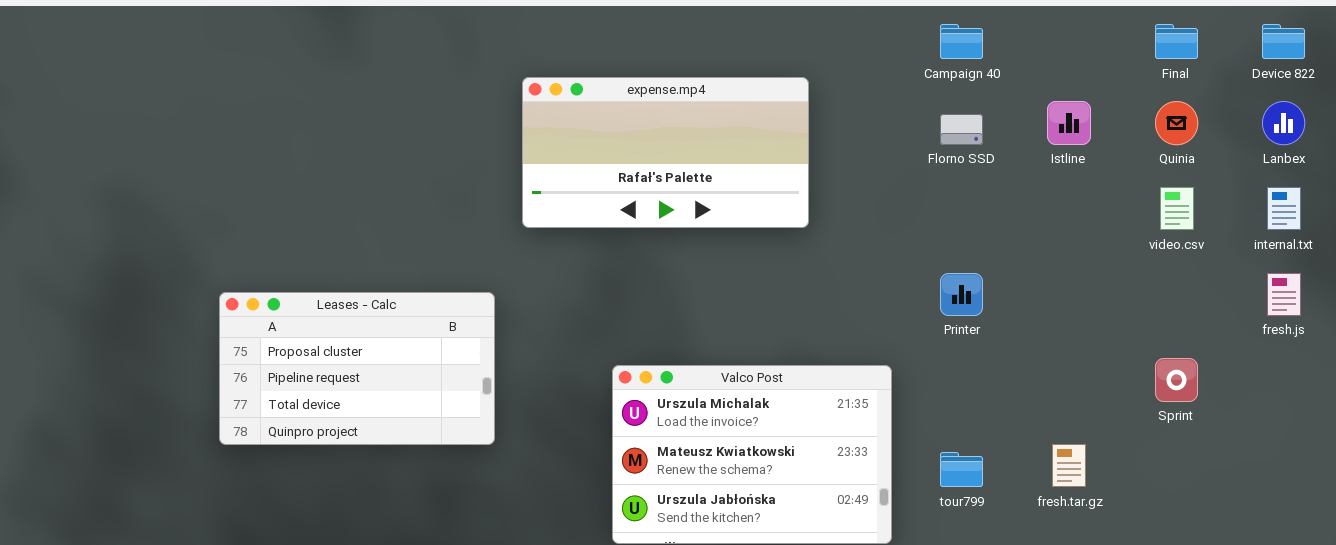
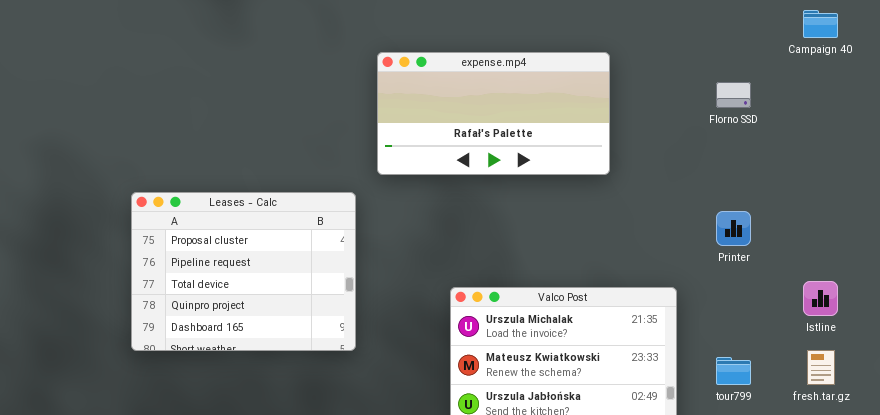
Campaign 40: [940,24,983,59] -> [803,10,838,38], moved
Istline: [1047,101,1091,145] -> [803,281,838,316], moved
Leases - Calc: [219,292,495,445] -> [131,192,356,351], resized

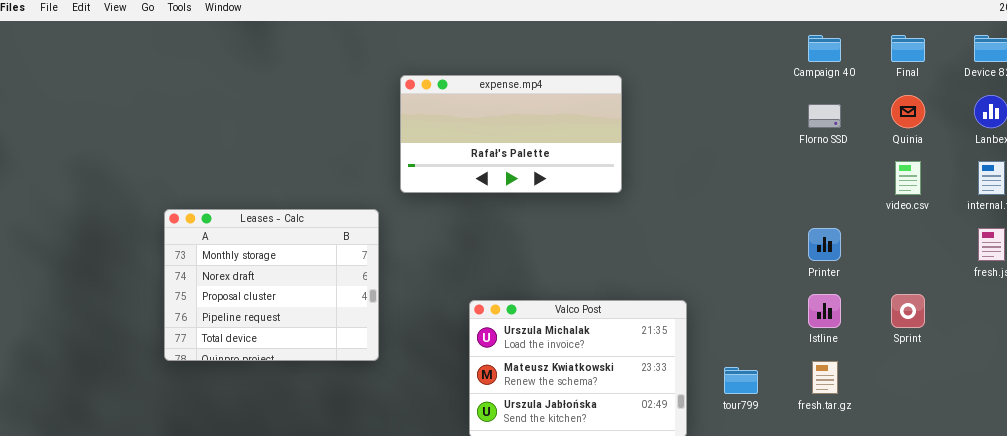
Florno SSD: [716,82,751,108] -> [808,104,841,128], moved
Leases - Calc: [131,192,356,351] -> [164,209,379,361], scrolled up 2 rows
Printer: [716,211,751,246] -> [808,228,841,261], moved

